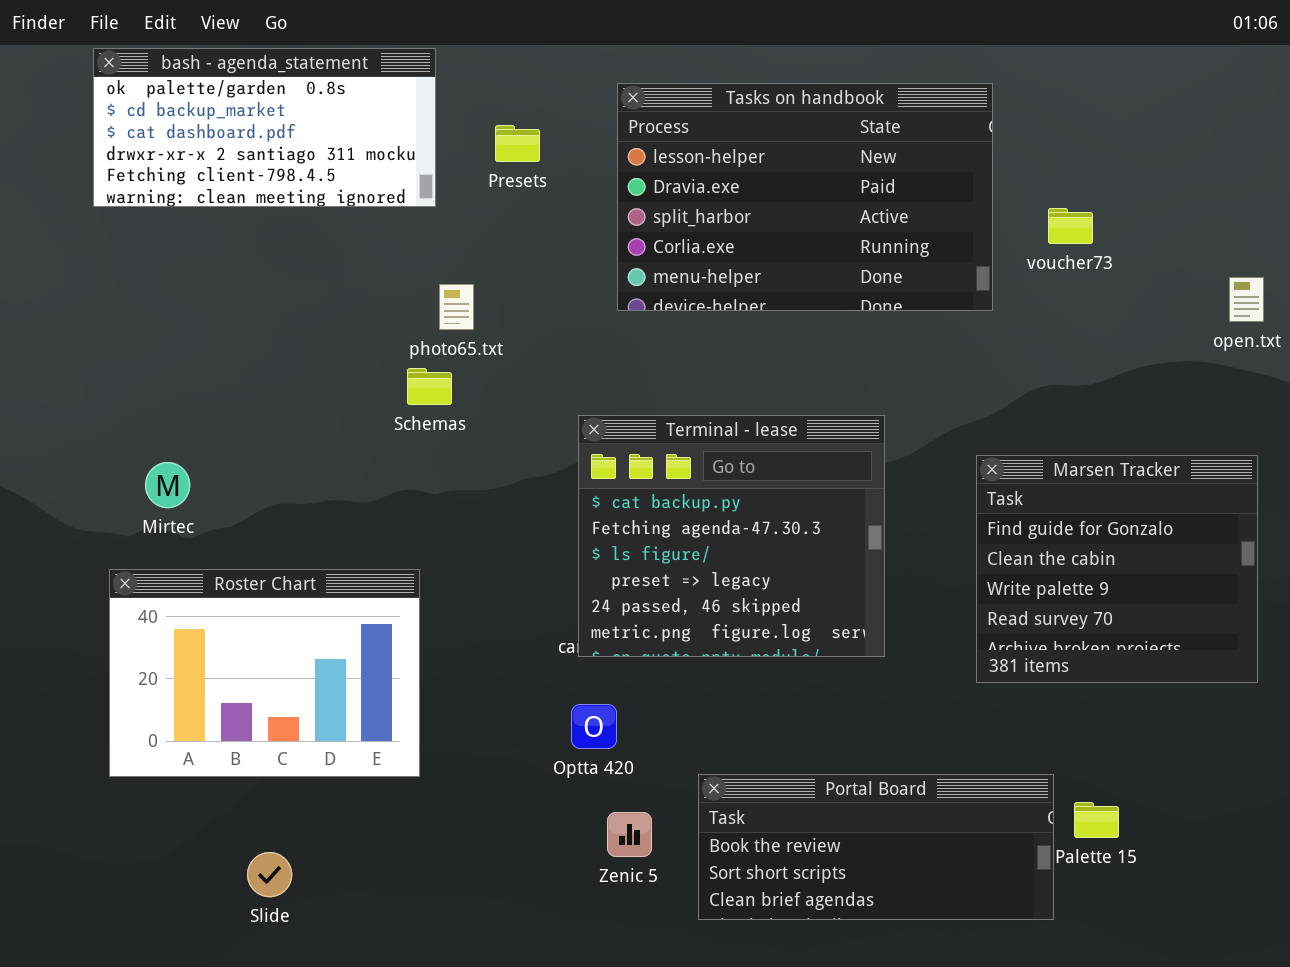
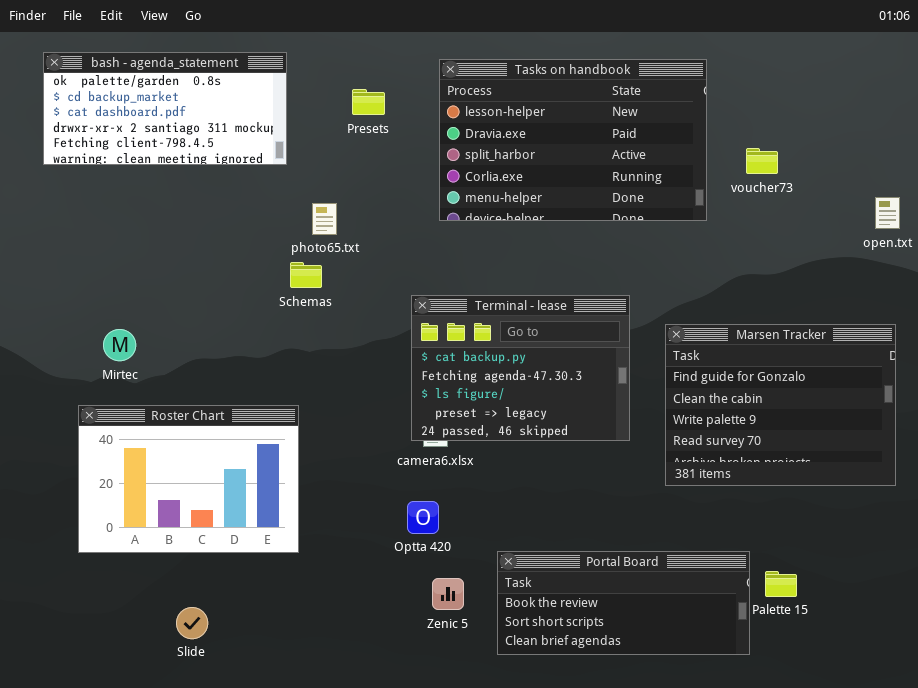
bash - agenda_statement: [93,48,436,207] -> [43,52,287,165], moved
Terminal - lease: [578,415,885,657] -> [411,295,630,441], resized
Marsen Tracker: [976,455,1258,683] -> [665,324,896,486], resized

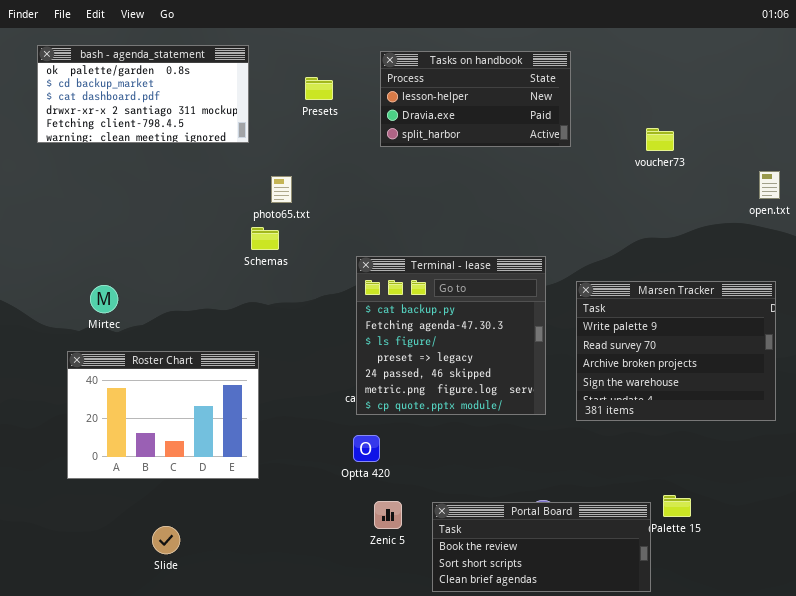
Tasks on handbook: [439,59,707,221] -> [380,51,571,147], resized
Terminal - lease: [411,295,630,441] -> [356,256,546,415], resized
Marsen Tracker: [665,324,896,486] -> [576,281,776,421], scrolled down 2 rows
Portal Board: [497,551,750,655] -> [432,502,651,592], moved

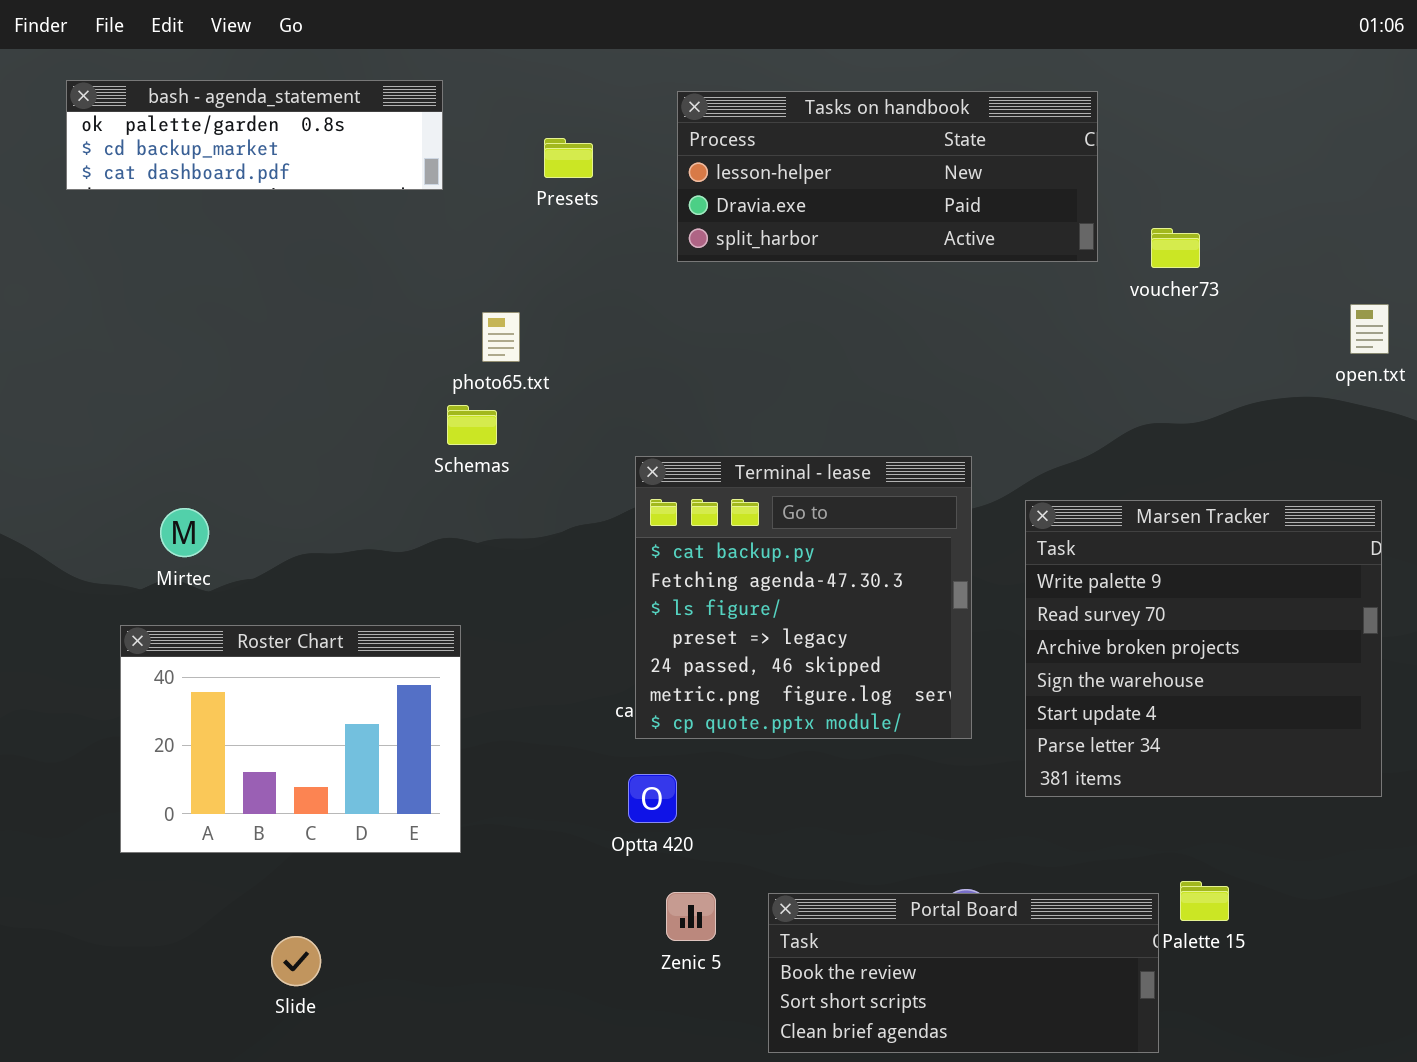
bash - agenda_statement: [37,45,249,143] -> [66,80,443,190], resized
Tasks on handbook: [380,51,571,147] -> [677,91,1098,262], resized
Marsen Tracker: [576,281,776,421] -> [1025,500,1382,797], resized

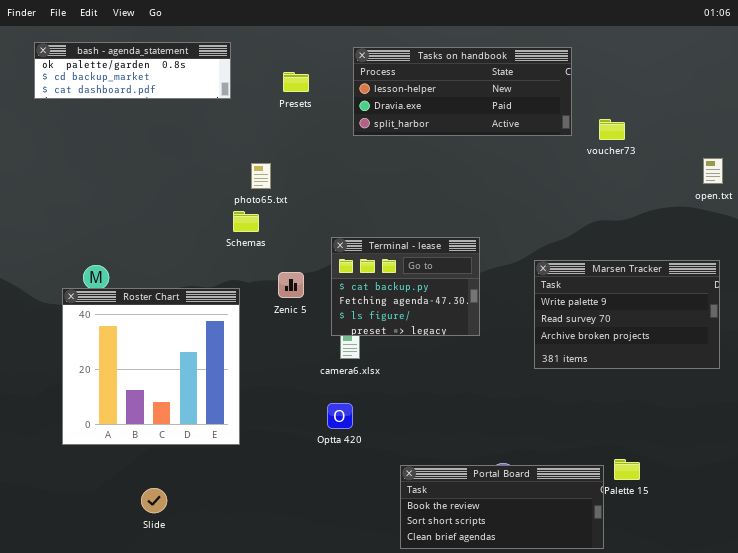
Terminal - lease: [635,456,972,739] -> [331,237,480,336], resized
Marsen Tracker: [1025,500,1382,797] -> [534,260,720,369], resized
Roster Chart: [120,625,461,853] -> [62,288,240,445], resized
Zenic 5: [666,892,716,941] -> [278,272,304,298], moved

